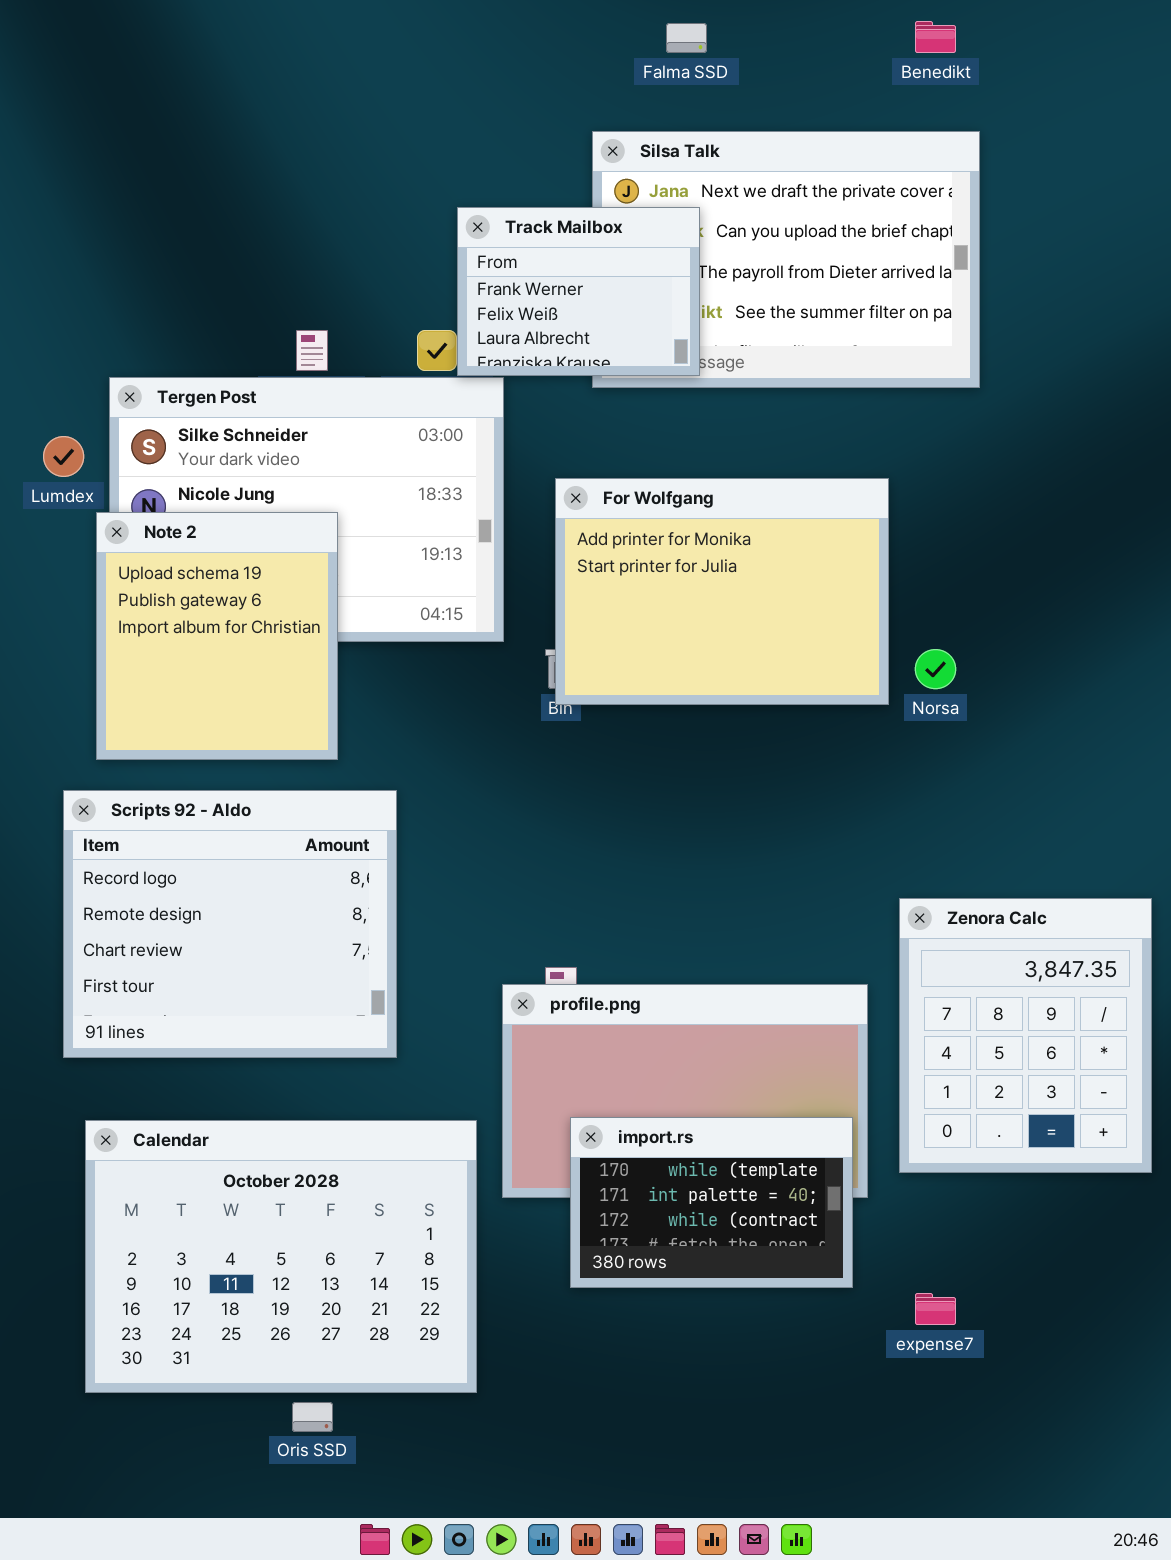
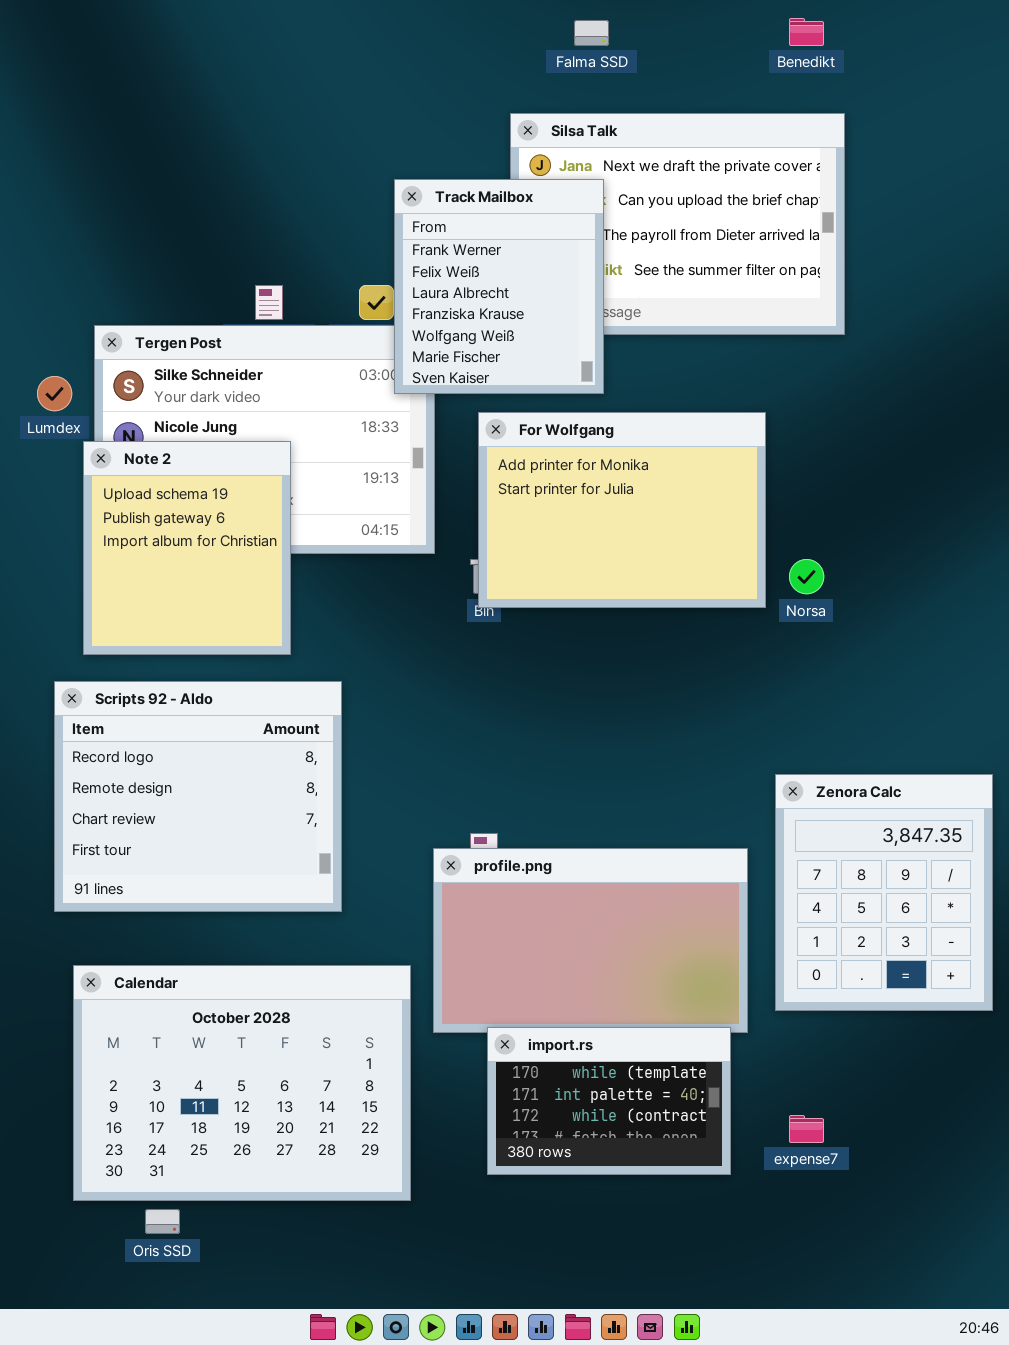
Track Mailbox: [457,207,700,376] -> [394,179,604,394], resized
import.rs: [570,1117,853,1288] -> [487,1027,731,1175], moved
Oris SSD: [292,1402,333,1432] -> [145,1209,180,1234], moved

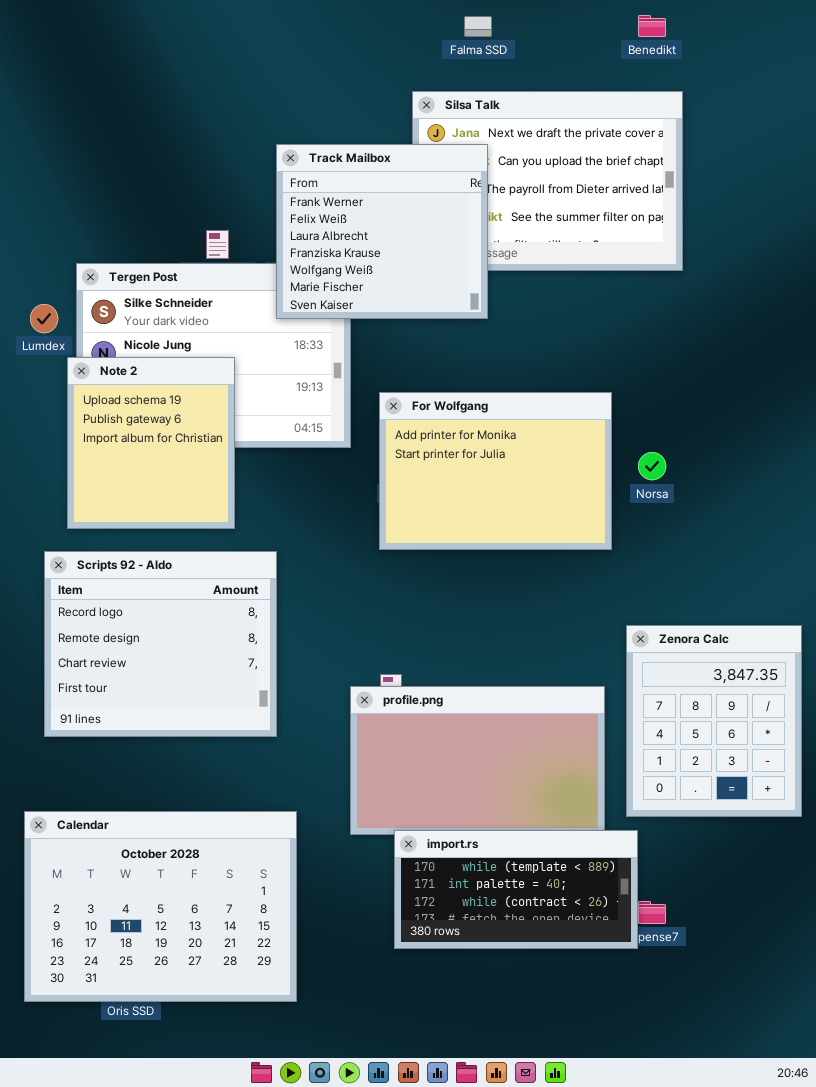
Track Mailbox: [394,179,604,394] -> [276,144,488,319], resized
For Wolfgang: [478,412,766,608] -> [379,392,612,550], moved
Calendar: [73,965,411,1201] -> [24,811,297,1002], moved
import.rs: [487,1027,731,1175] -> [394,830,638,949], resized

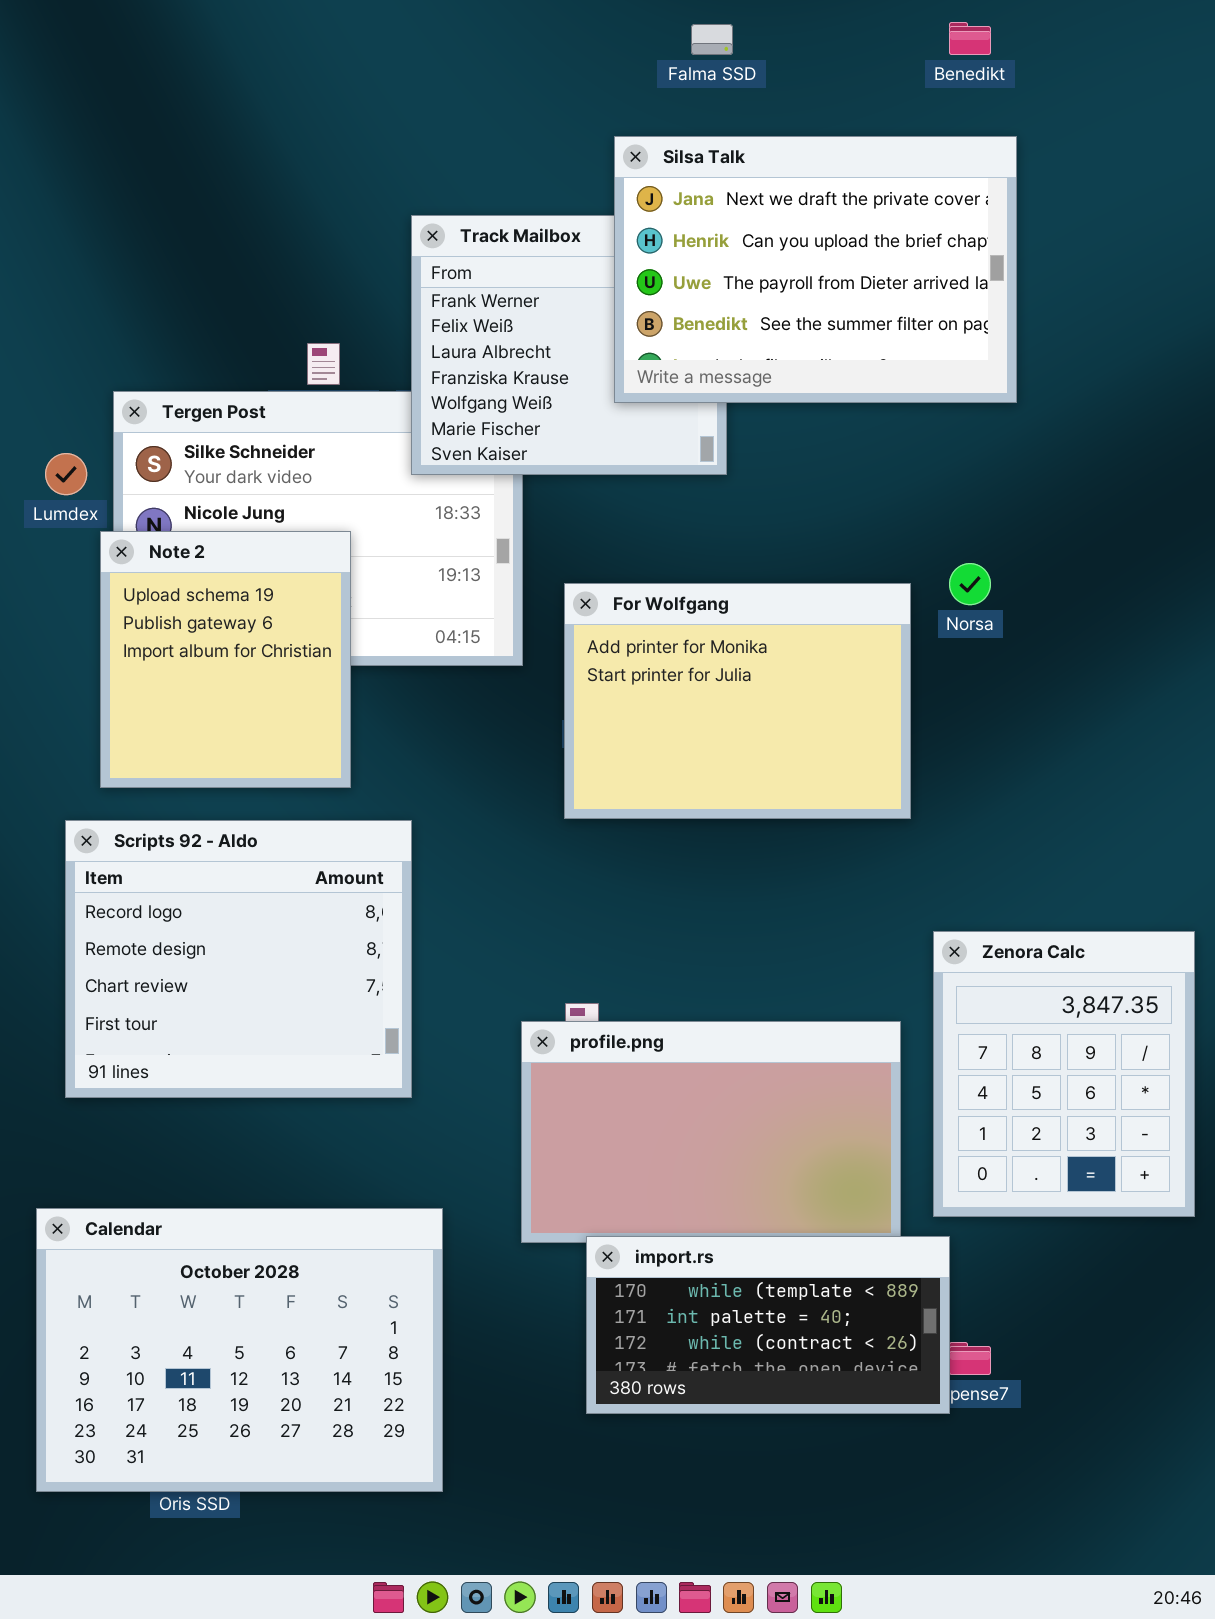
Silsa Talk: [412,91,683,271] -> [614,136,1017,403], raised
Norsa: [638,452,666,480] -> [949,563,991,605], moved

